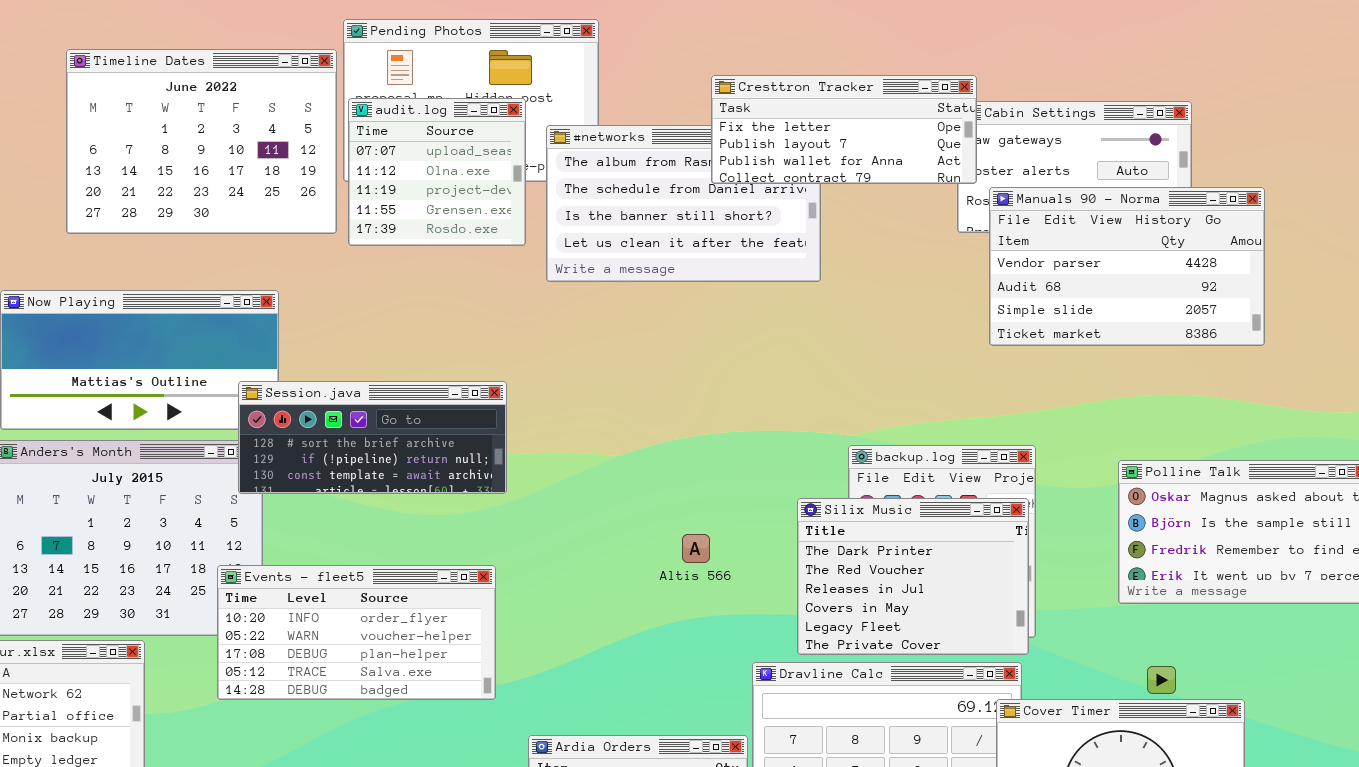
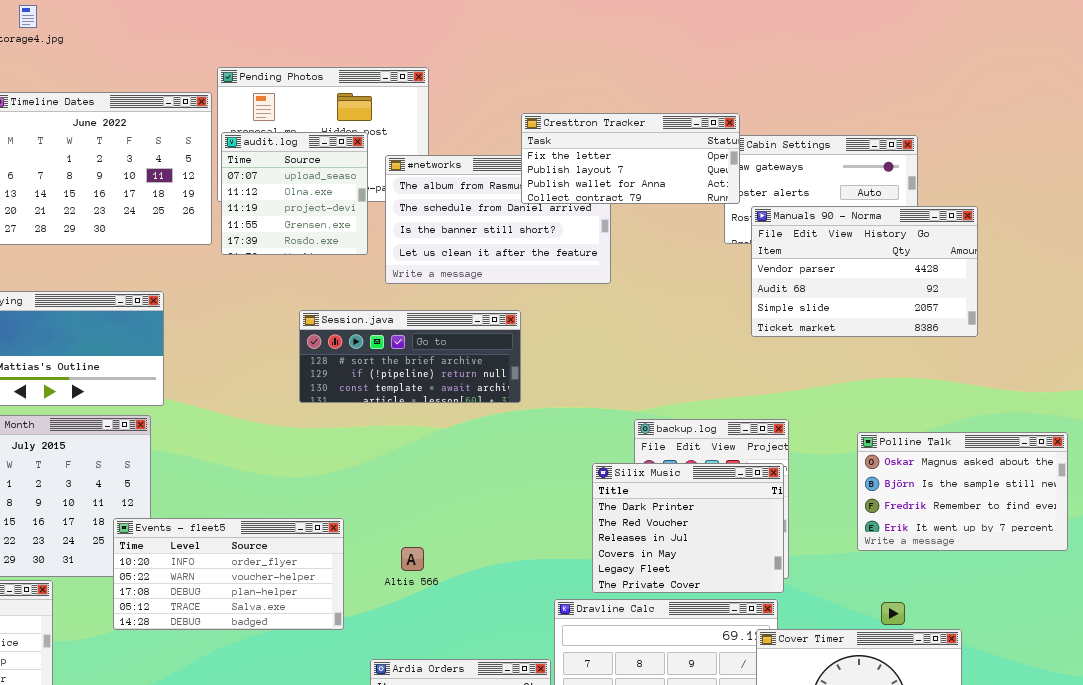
Session.java: [238,381,507,494] -> [299,310,521,403], moved
Altis 566: [682,534,710,563] -> [401,547,424,571], moved

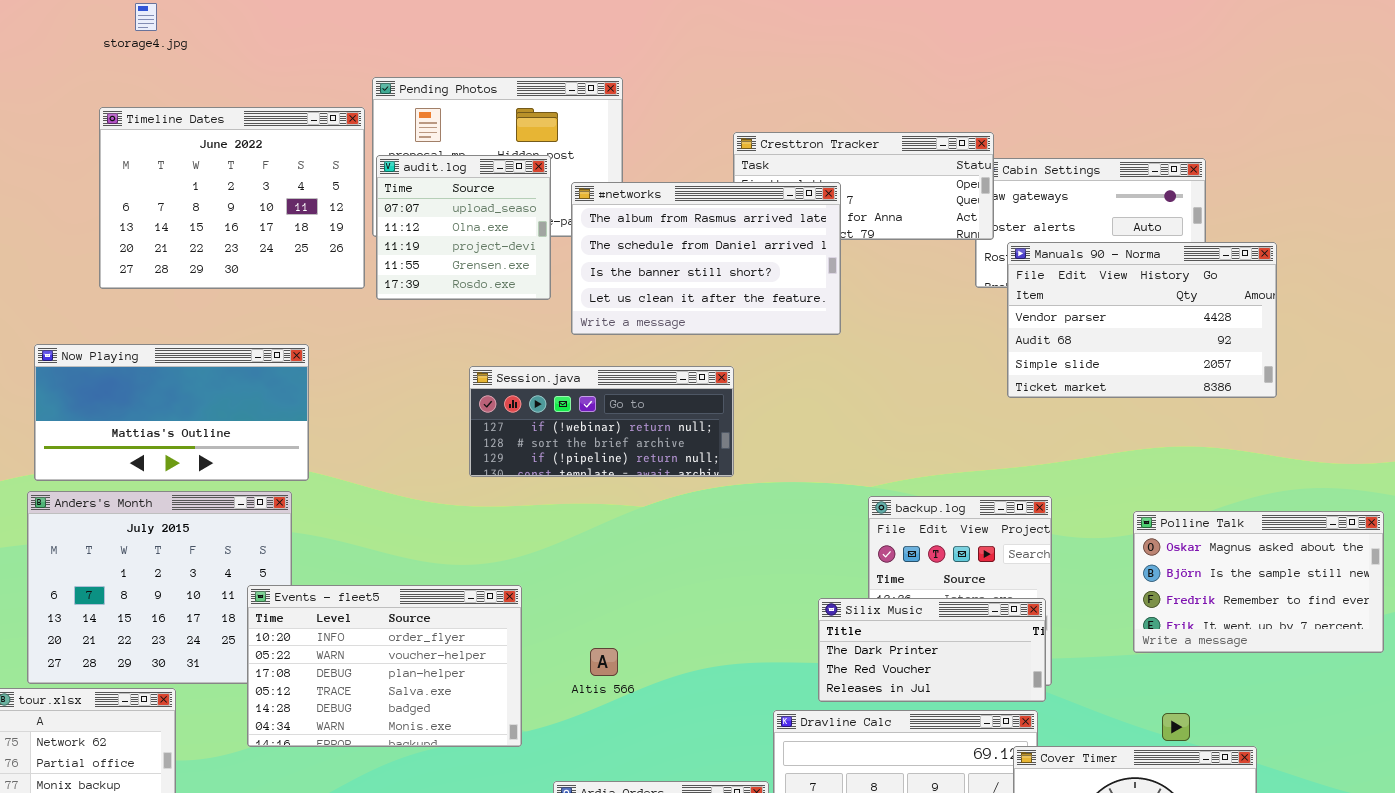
#networks: [385,155,611,284] -> [571,182,841,335], raised
Session.java: [299,310,521,403] -> [469,366,734,477], scrolled up 1 row
Silix Music: [592,463,784,593] -> [818,598,1046,702], resized
Events - fleet5: [113,518,344,630] -> [247,585,522,747], resized

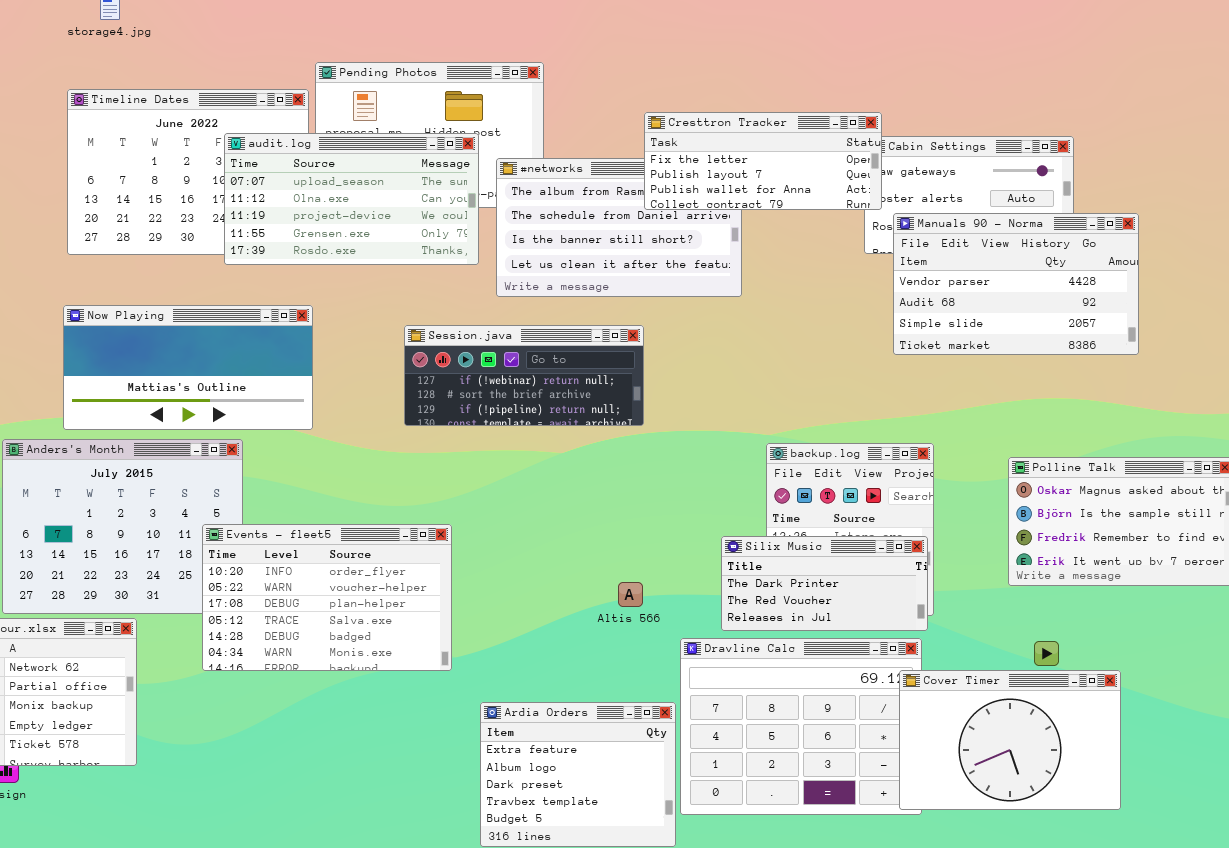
Cresttron Tracker: [733,132,994,240] -> [644,112,882,210], raised
audit.log: [376,155,551,300] -> [224,133,479,265], resized
Now Playing: [34,344,309,481] -> [63,305,313,430], moved
Altis 566: [590,648,618,676] -> [618,582,643,607], moved

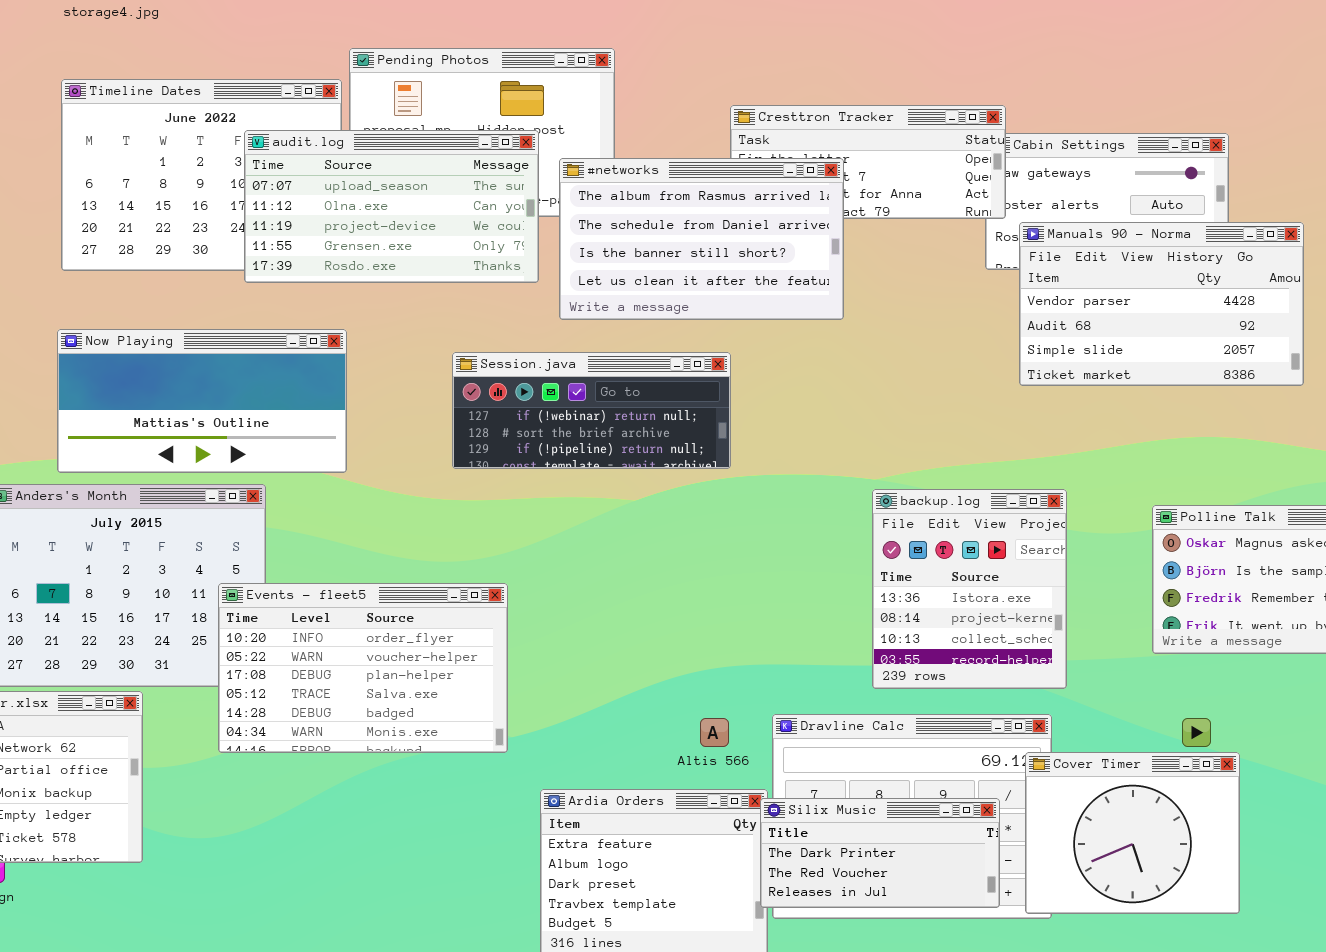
#networks: [496,158,742,297] -> [559,158,844,320], raised
Silix Music: [721,536,928,631] -> [760,798,1000,908], moved
Altis 566: [618,582,643,607] -> [700,718,729,747], moved
Cover Timer: [899,670,1121,810] -> [1025,752,1240,914], resized

